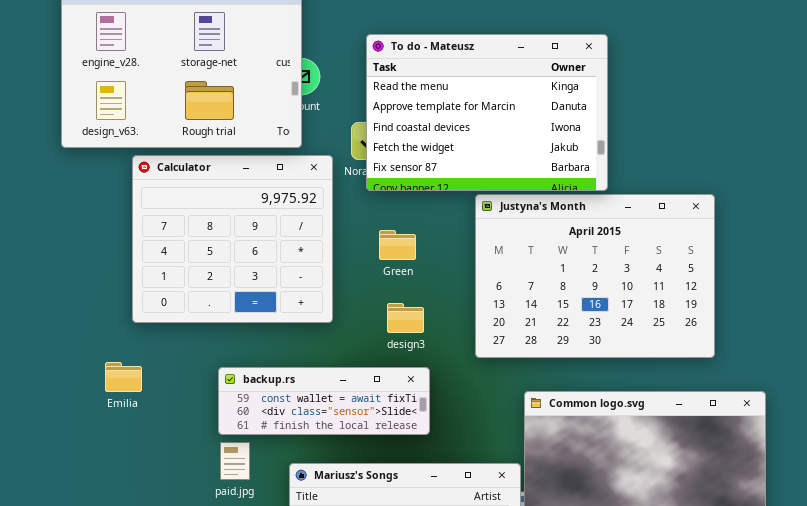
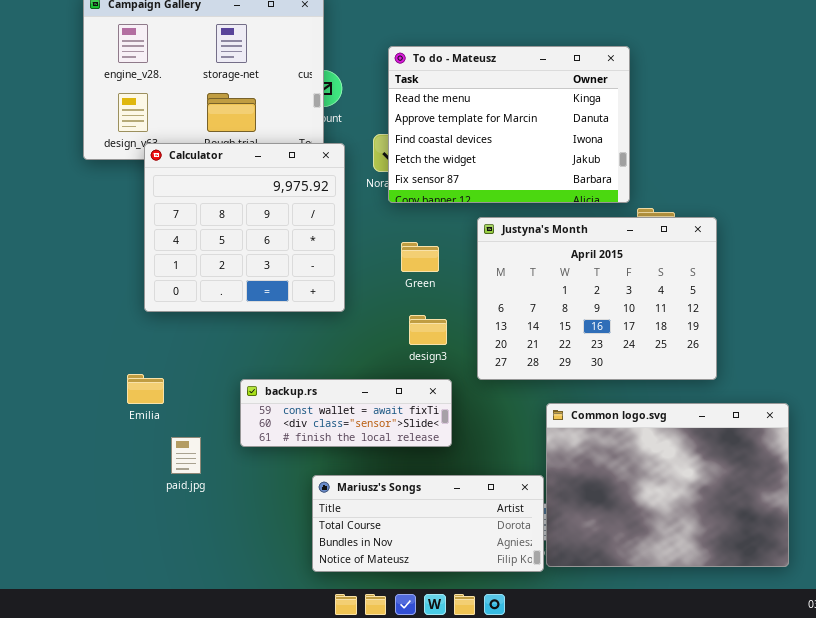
Calculator: [132,155,333,323] -> [144,143,345,312], moved
Justyna's Month: [475,194,715,358] -> [477,217,717,380], moved
paid.jpg: [220,442,250,480] -> [171,437,201,474], moved

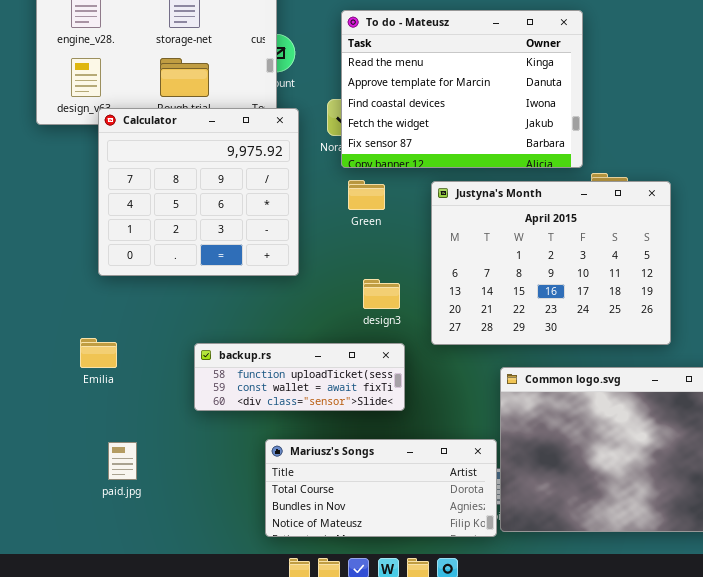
Green: [401,242,439,272] -> [348,180,385,210], moved
backup.rs: [240,379,452,447] -> [194,343,405,411], scrolled up 1 row
paid.jpg: [171,437,201,474] -> [108,442,137,480], moved

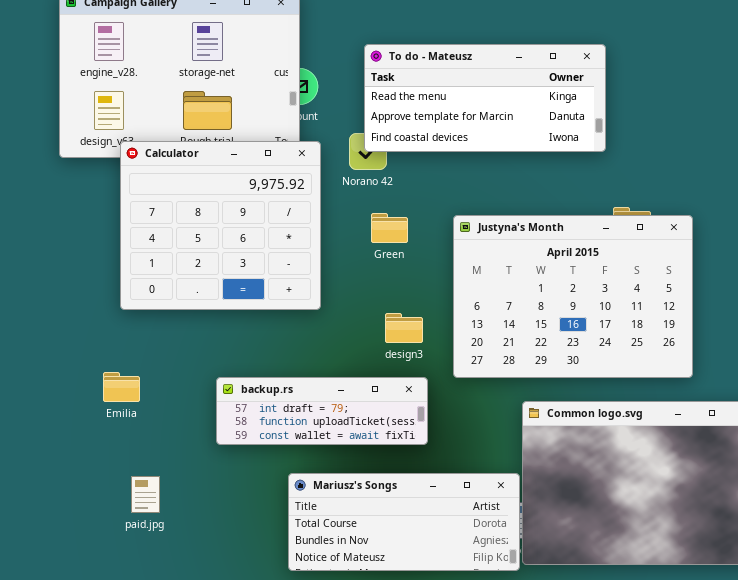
To do - Mateusz: [341,10,583,168] -> [364,44,606,152], resized
backup.rs: [194,343,405,411] -> [216,377,428,445], scrolled up 1 row

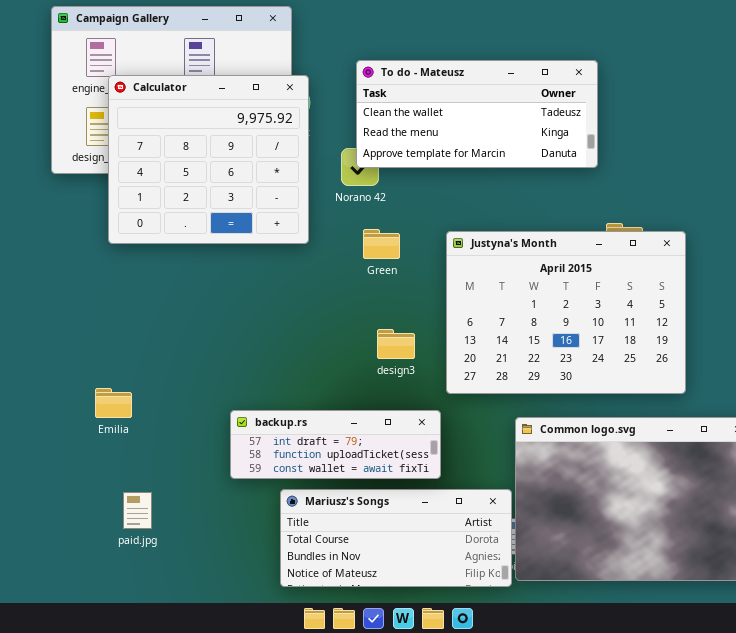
To do - Mateusz: [364,44,606,152] -> [356,60,598,168], scrolled up 1 row
Calculator: [120,141,321,310] -> [108,75,309,244], moved
backup.rs: [216,377,428,445] -> [230,410,441,479], moved

